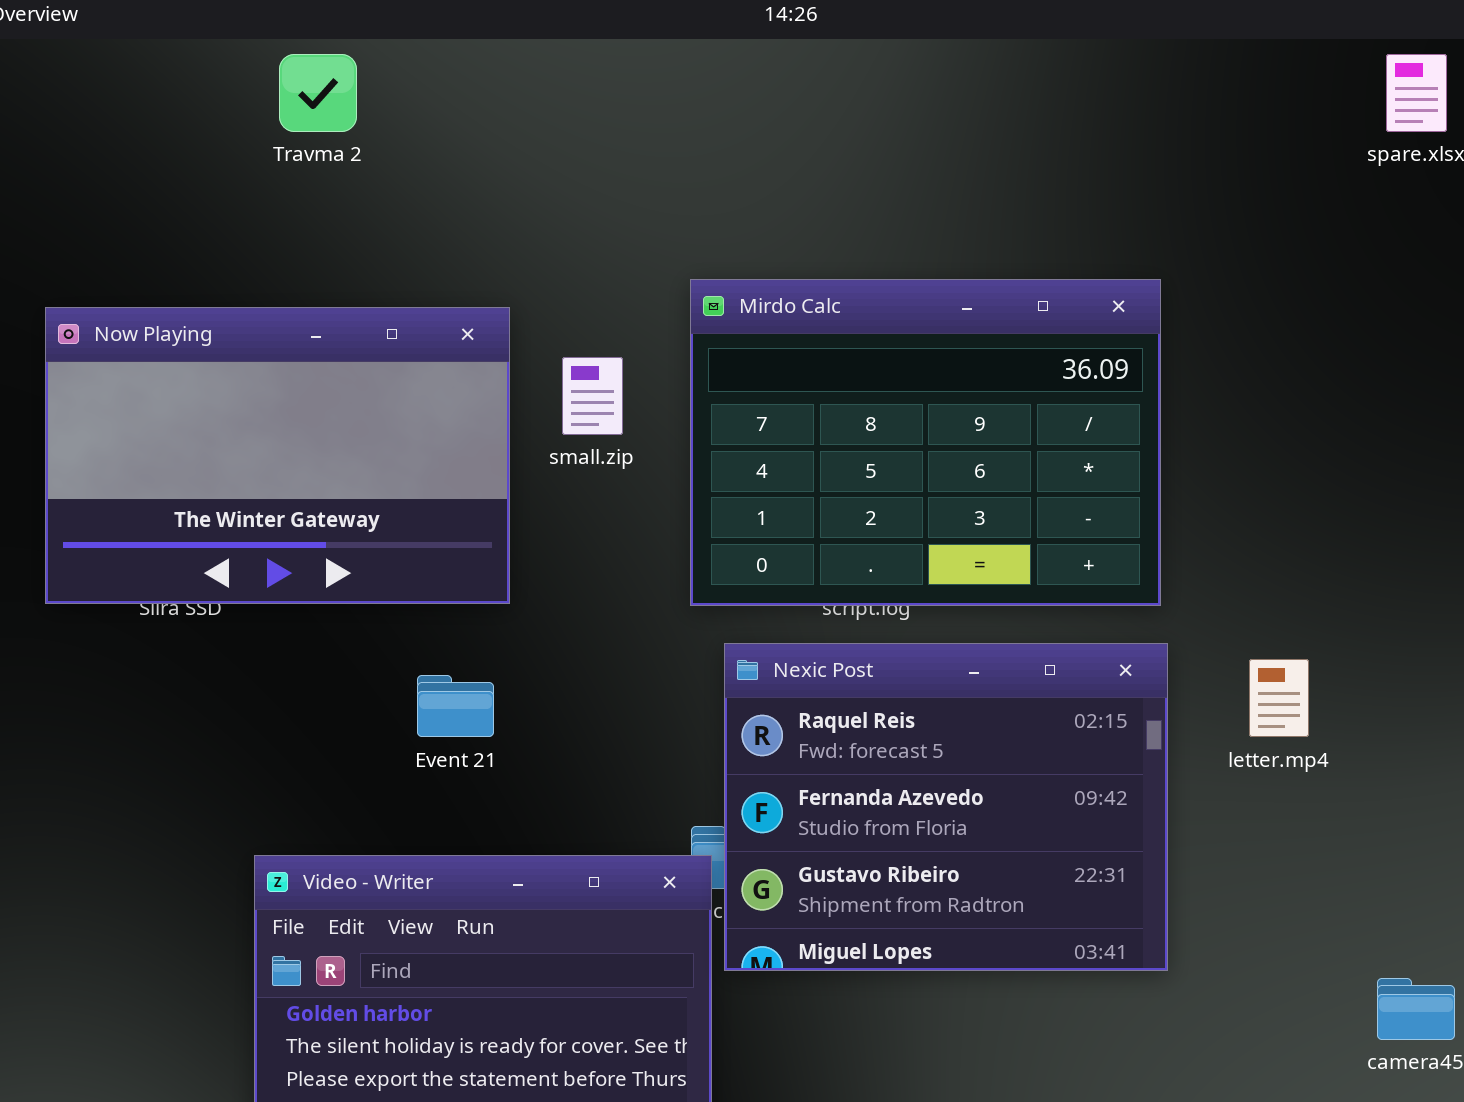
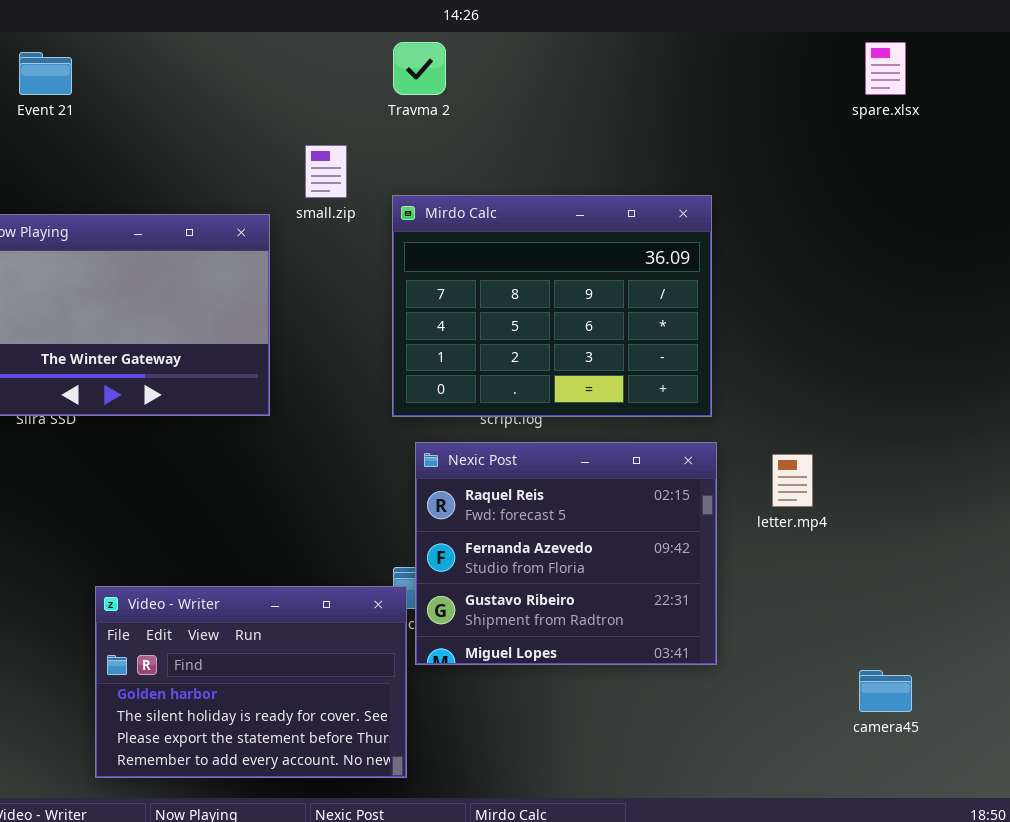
Travma 2: [279,54,357,132] -> [393,42,446,95], moved
small.zip: [562,357,623,435] -> [305,145,347,198], moved
Event 21: [417,675,494,737] -> [19,52,72,95], moved

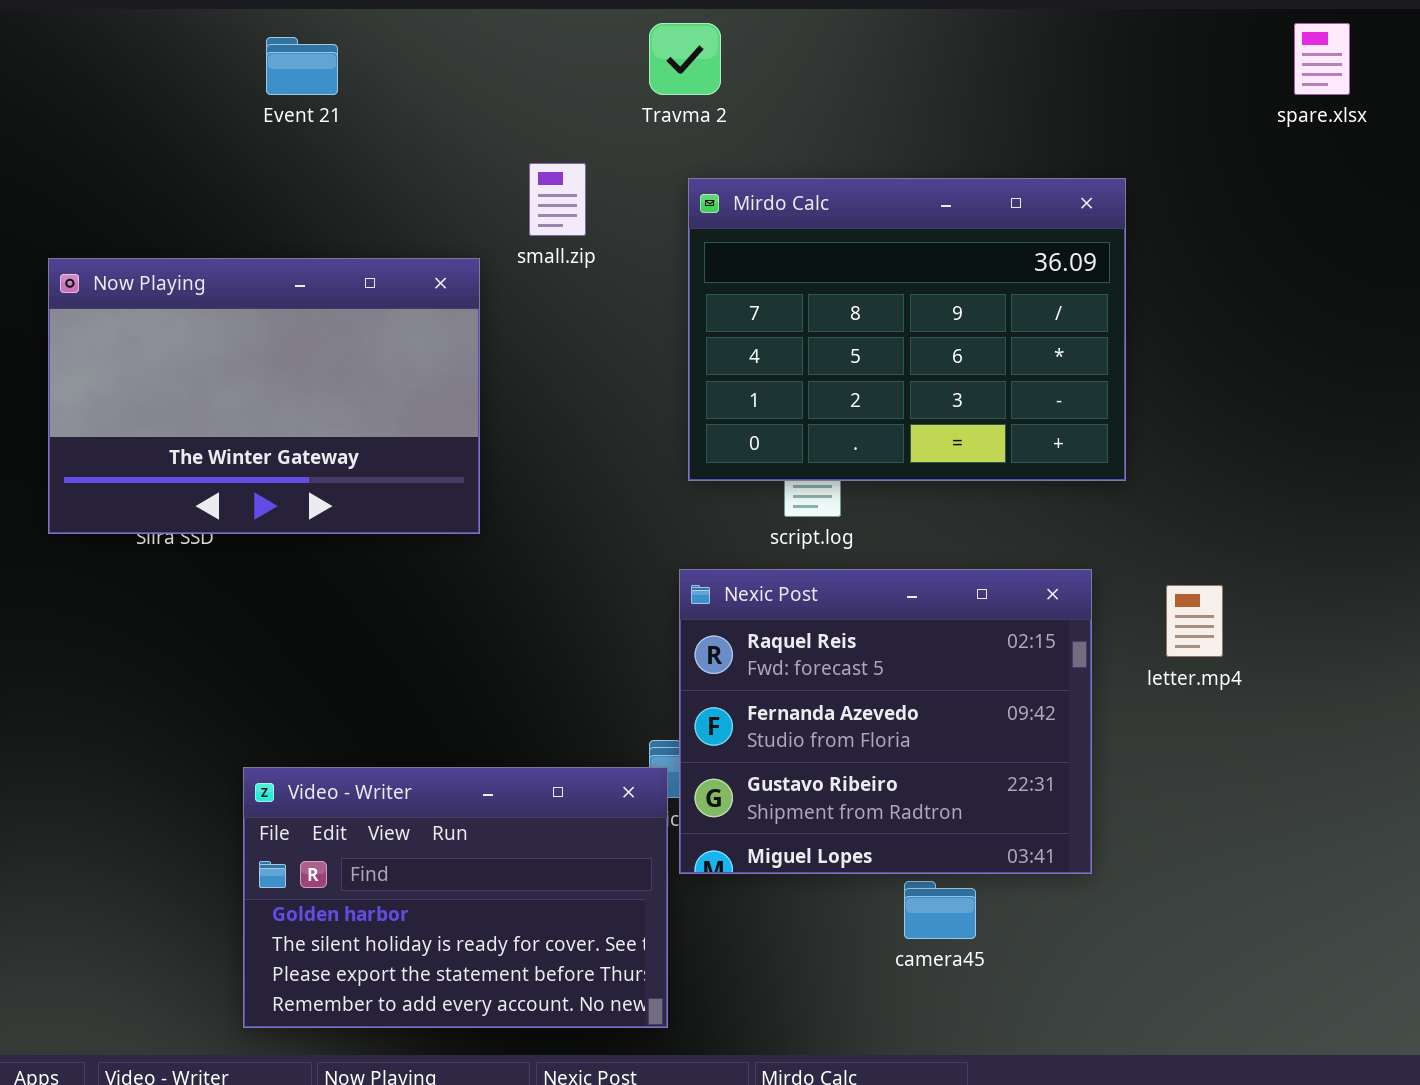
Event 21: [19,52,72,95] -> [266,37,338,95], moved
Mirdo Calc: [392,195,712,417] -> [688,178,1126,481], moved
camera45: [859,670,912,712] -> [904,881,976,939], moved

